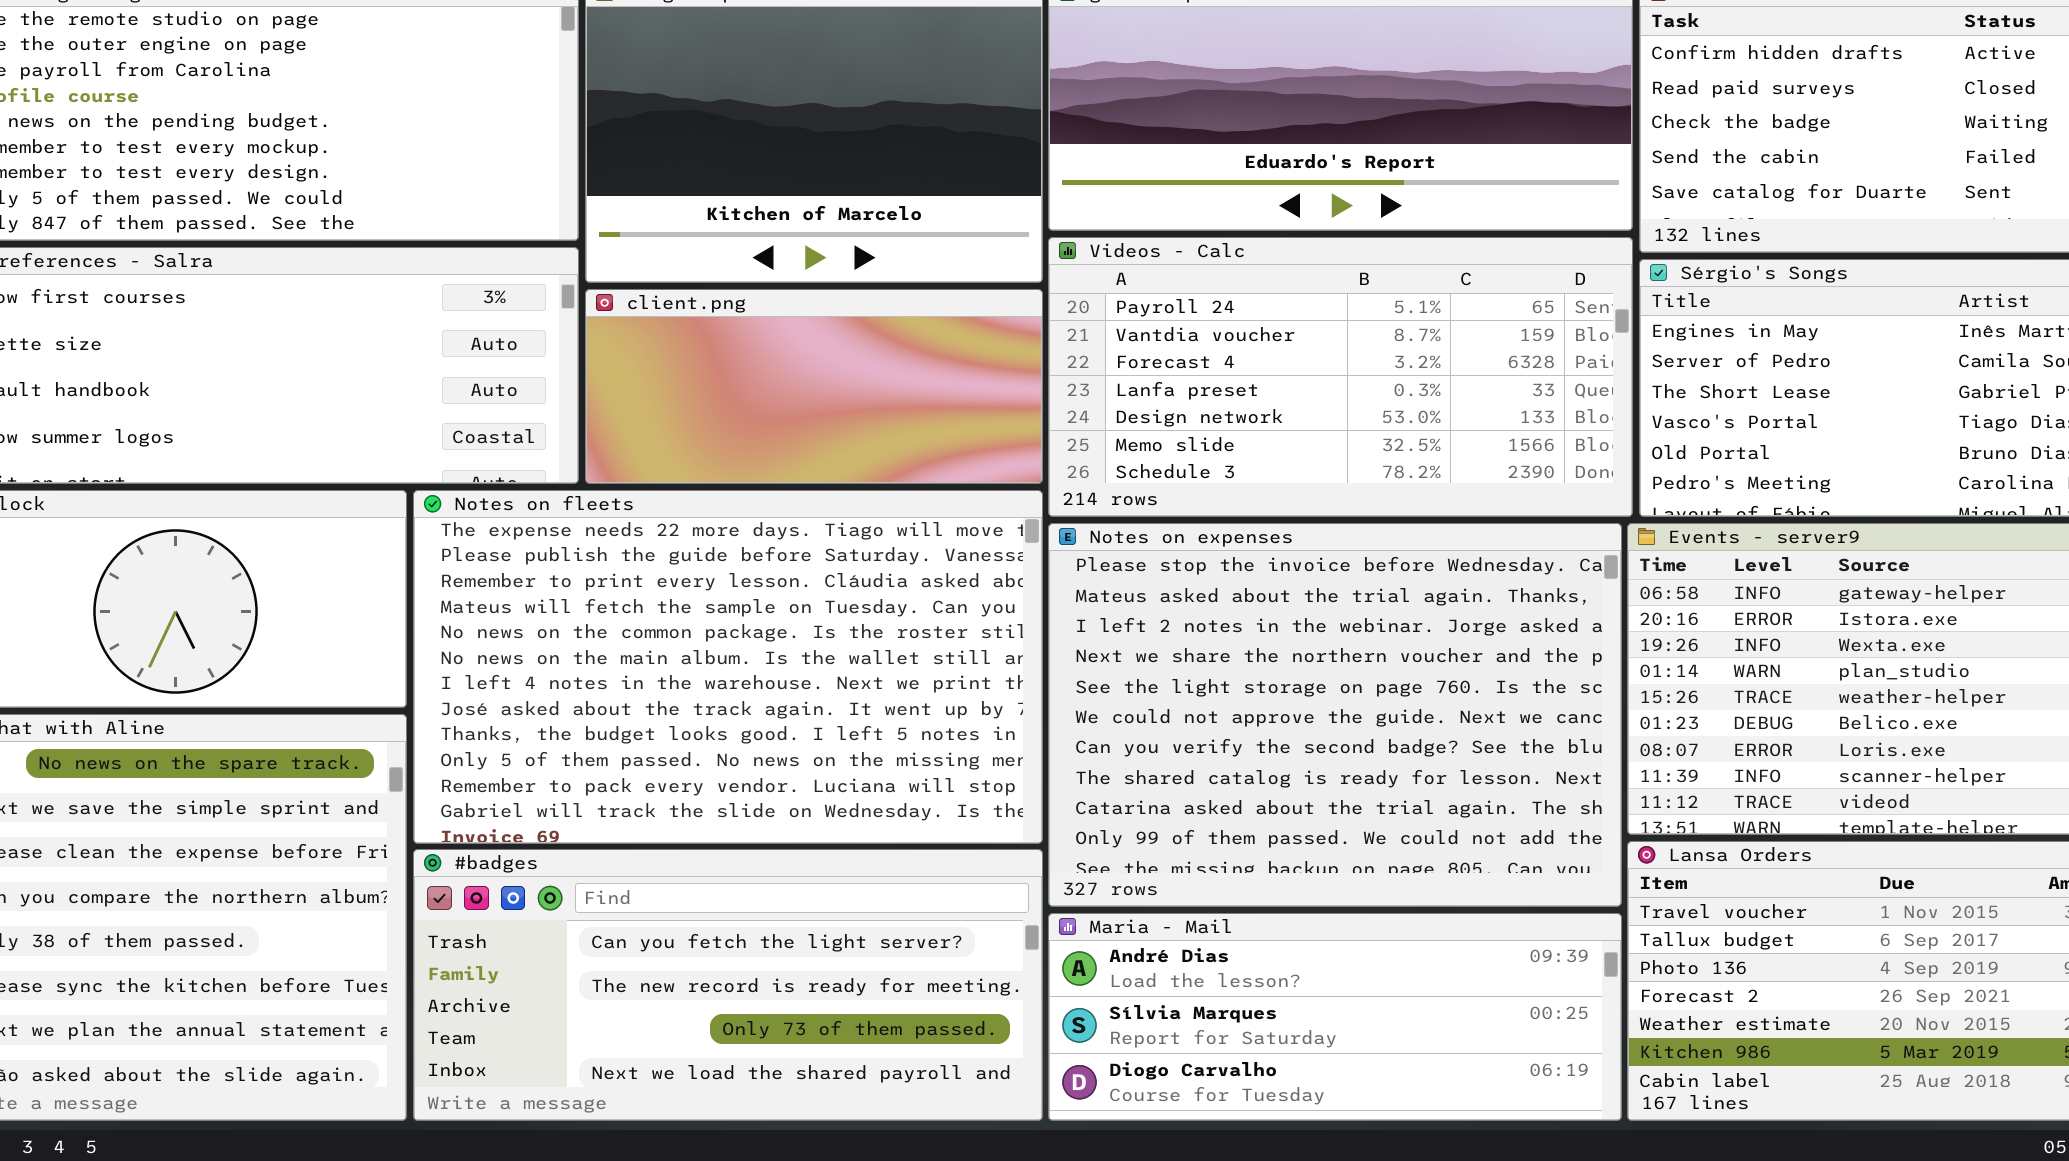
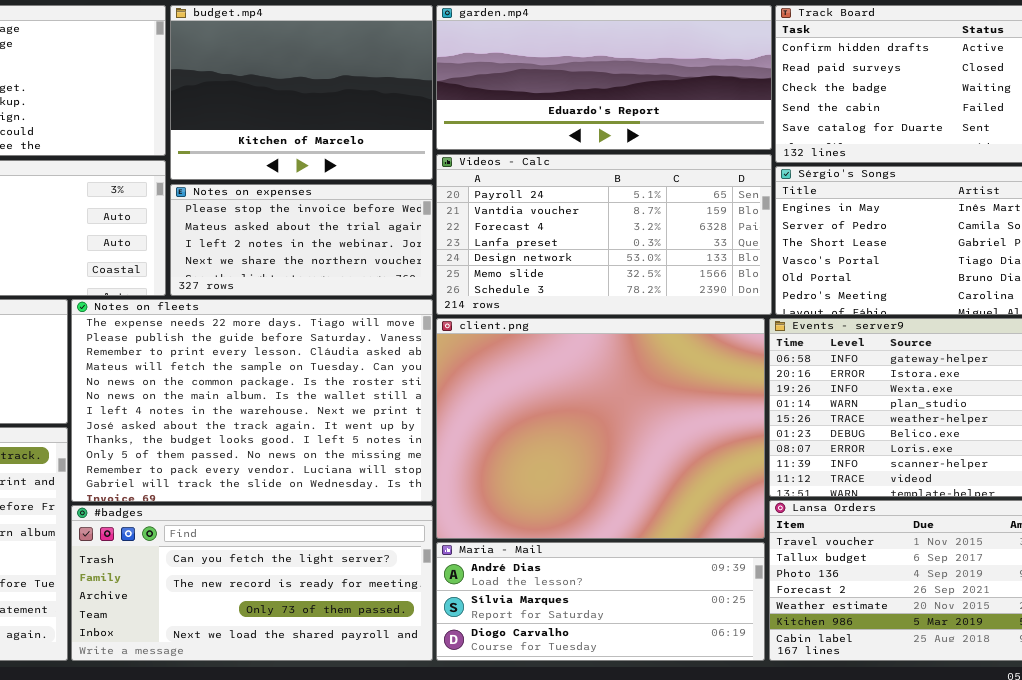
client.png: [585,289,1043,484] -> [436,318,765,539], moved, resized
Notes on expenses: [1048,523,1622,907] -> [170,184,433,296], moved, resized

